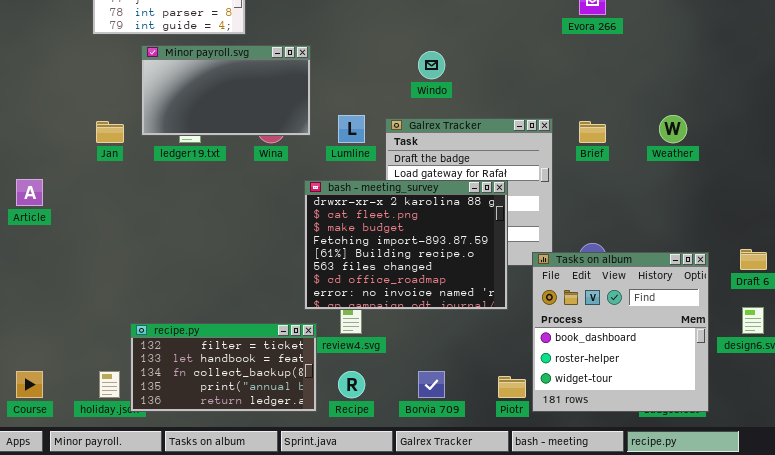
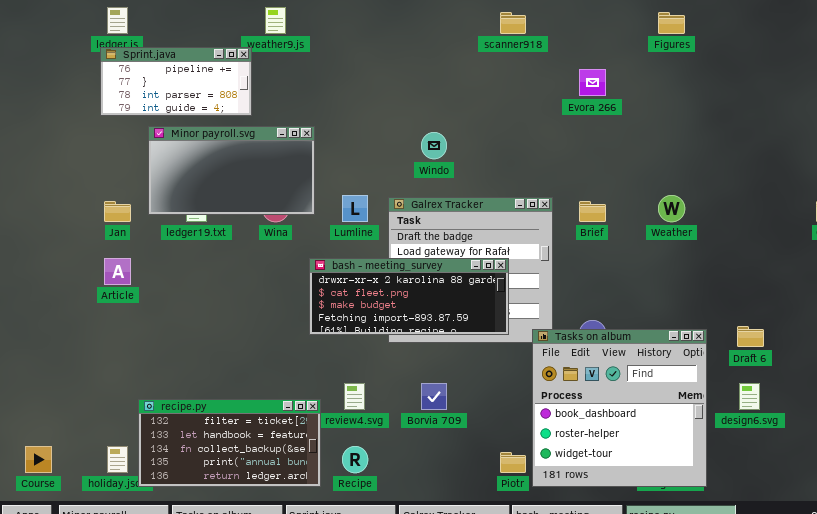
Article: [16,179,43,206] -> [104,258,131,285], moved
bash - meeting_survey: [304,180,508,310] -> [309,258,509,335], resized
Borvia 709: [418,371,445,398] -> [421,383,447,410], moved

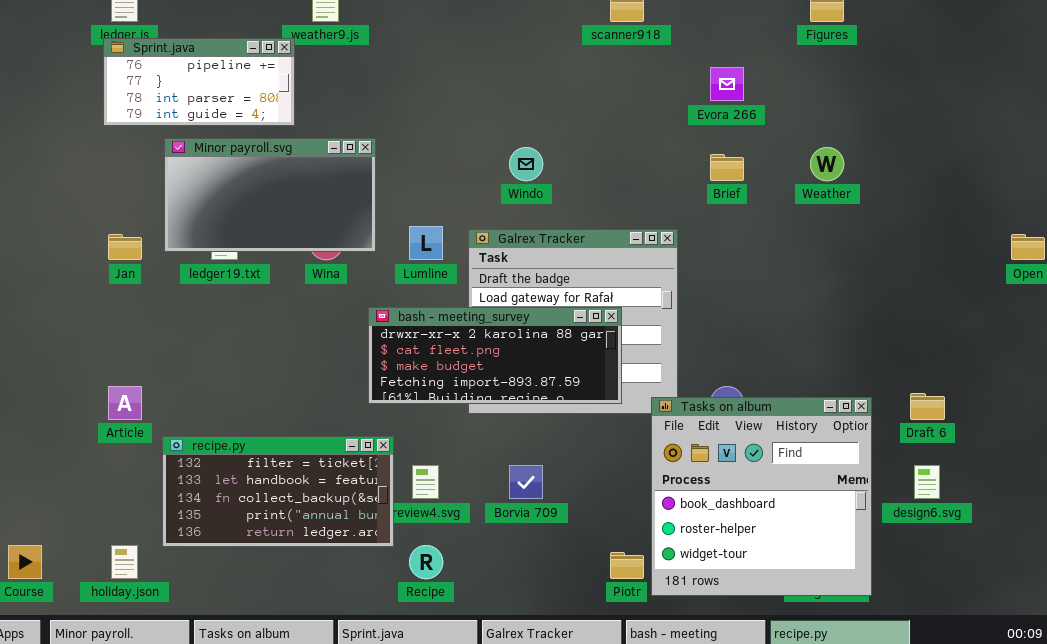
Weather: [658,195,685,222] -> [810,147,844,181], moved
Brief: [579,201,606,222] -> [710,154,744,181], moved
Article: [104,258,131,285] -> [108,386,142,420], moved
recipe.py: [138,399,321,487] -> [162,436,394,547], moved

